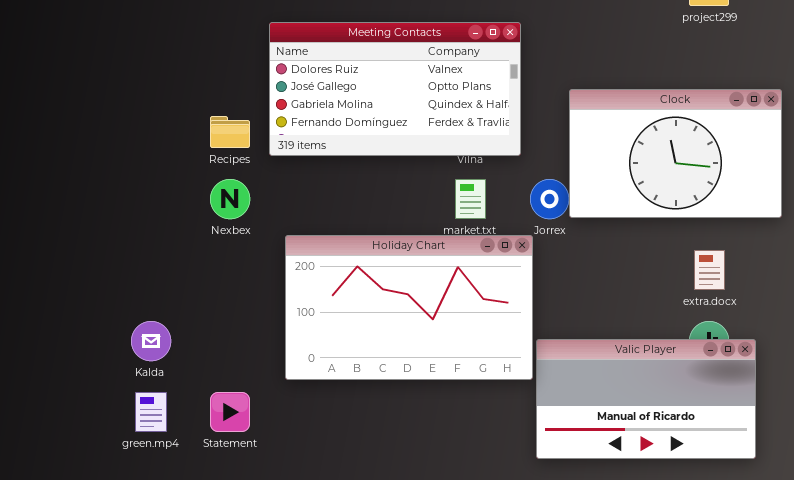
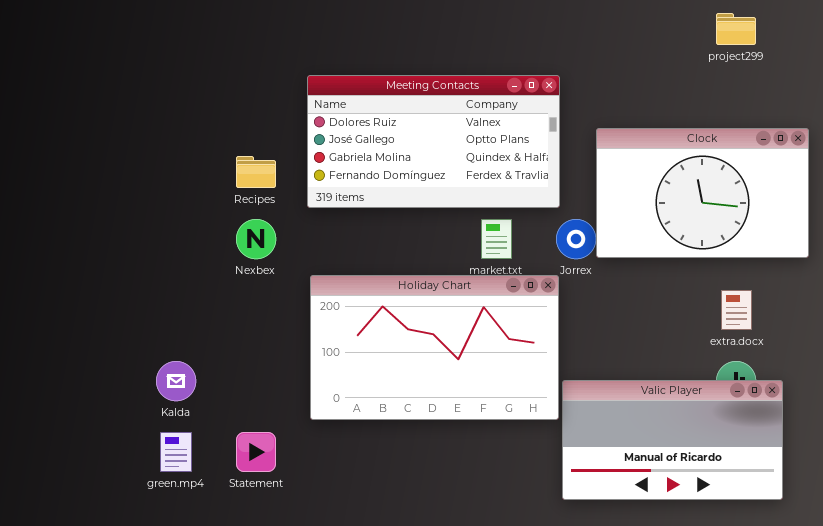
Meeting Contacts: [269,22,521,156] -> [307,75,560,208], moved

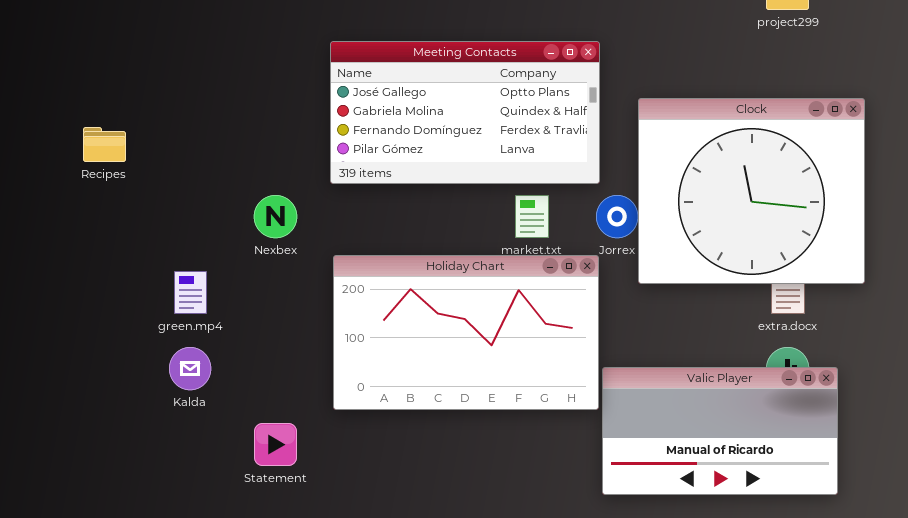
Meeting Contacts: [307,75,560,208] -> [330,41,600,184], scrolled down 1 row
Clock: [596,128,809,258] -> [638,98,865,284], resized
Recipes: [236,156,276,188] -> [83,127,126,162], moved
green.mp4: [160,432,192,472] -> [174,271,207,314], moved

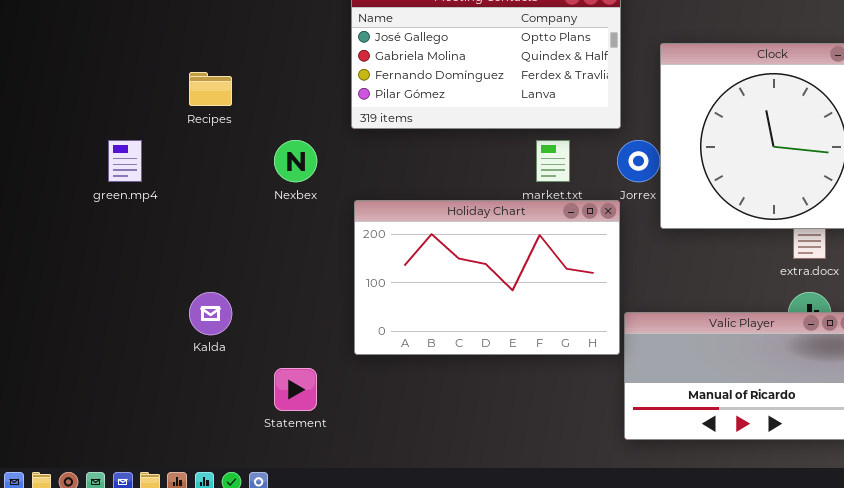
Recipes: [83,127,126,162] -> [189,72,232,106], moved
green.mp4: [174,271,207,314] -> [108,140,142,182], moved

